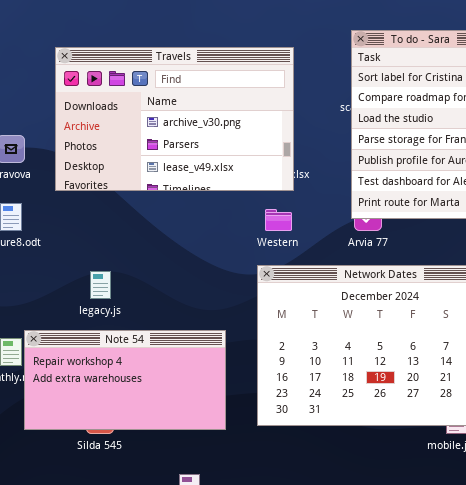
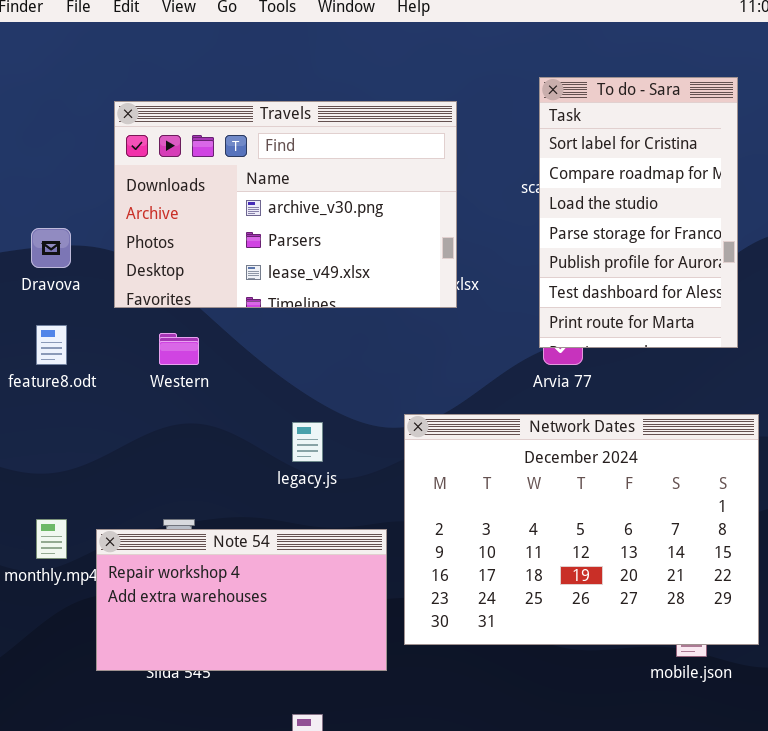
Western: [265,209,292,231] -> [159,333,199,365], moved
legacy.js: [90,271,111,299] -> [292,422,323,462], moved
Note 54: [24,330,226,430] -> [96,529,387,671], moved

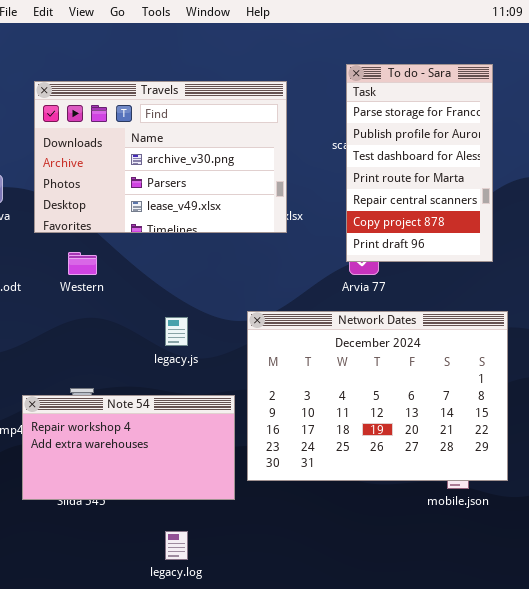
To do - Sara: [539,77,738,348] -> [346,64,493,262], scrolled down 3 rows

